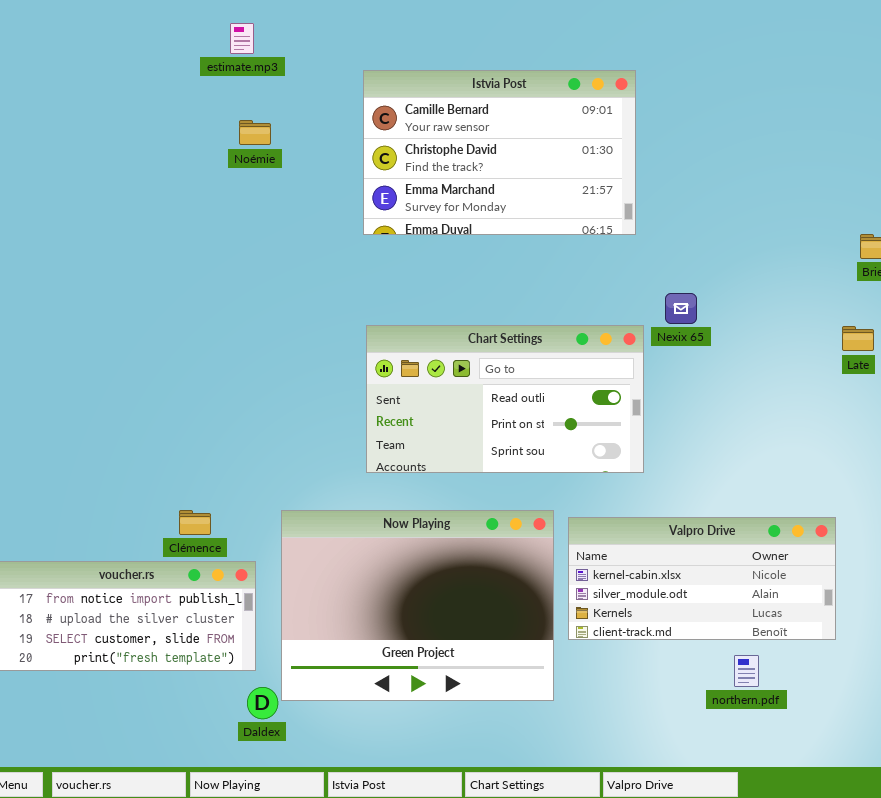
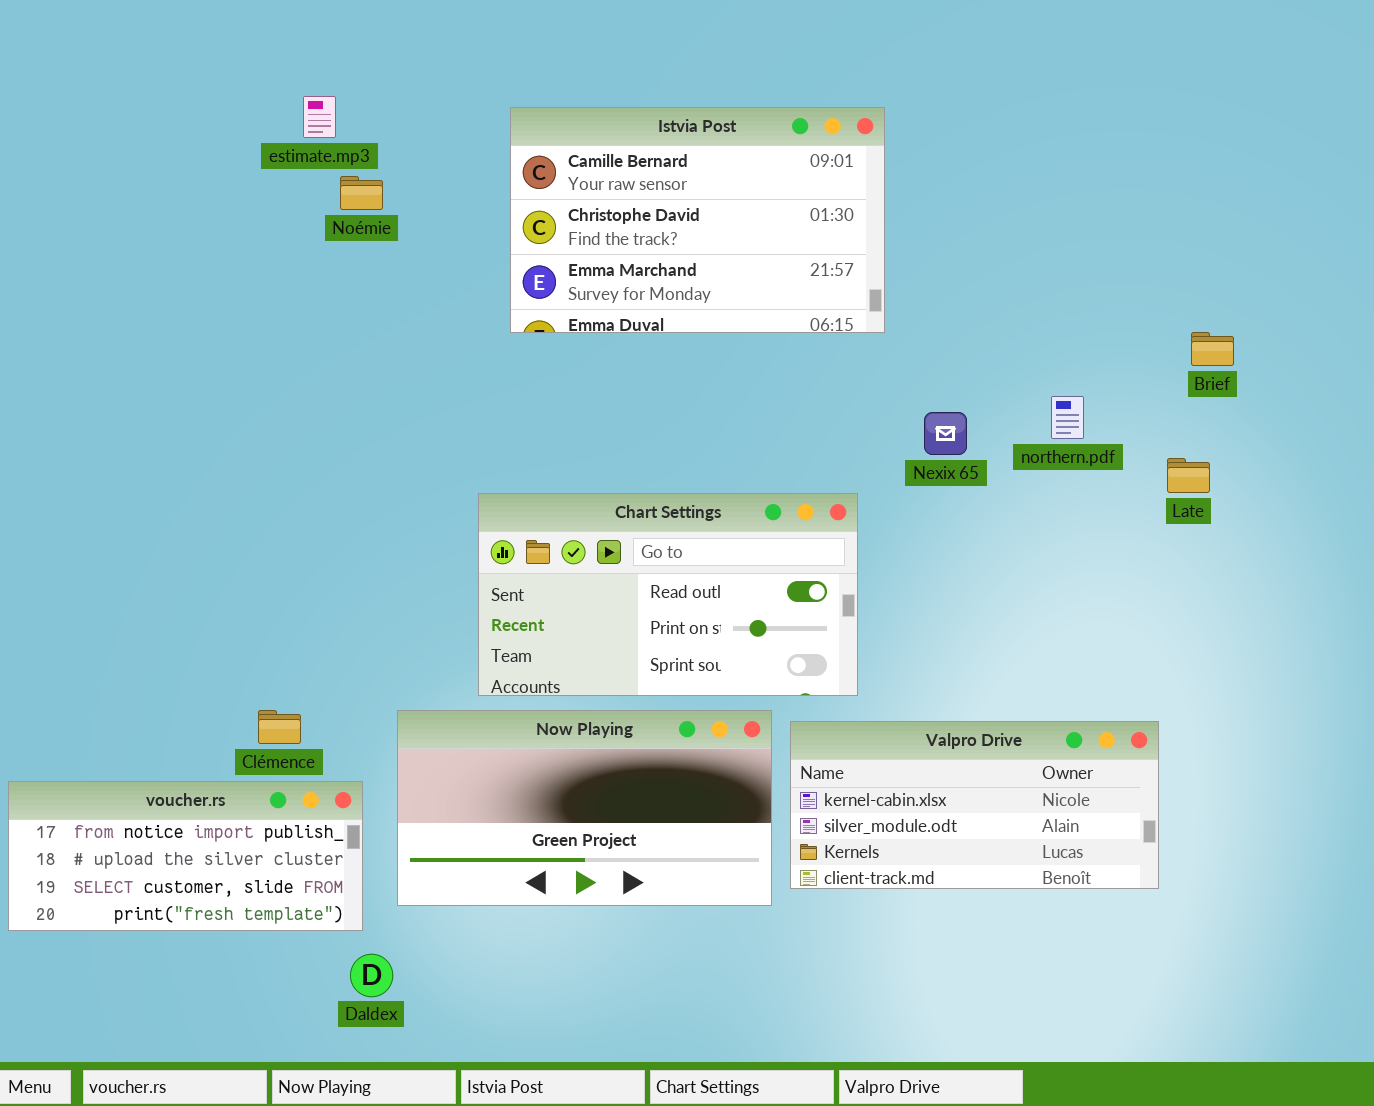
estimate.mp3: [230,23,254,54] -> [303,96,336,138], moved
Chart Settings: [366,325,644,473] -> [478,493,858,696], moved
Now Playing: [281,510,554,701] -> [397,710,772,906], resized
northern.pdf: [734,655,759,687] -> [1051,396,1084,439], moved

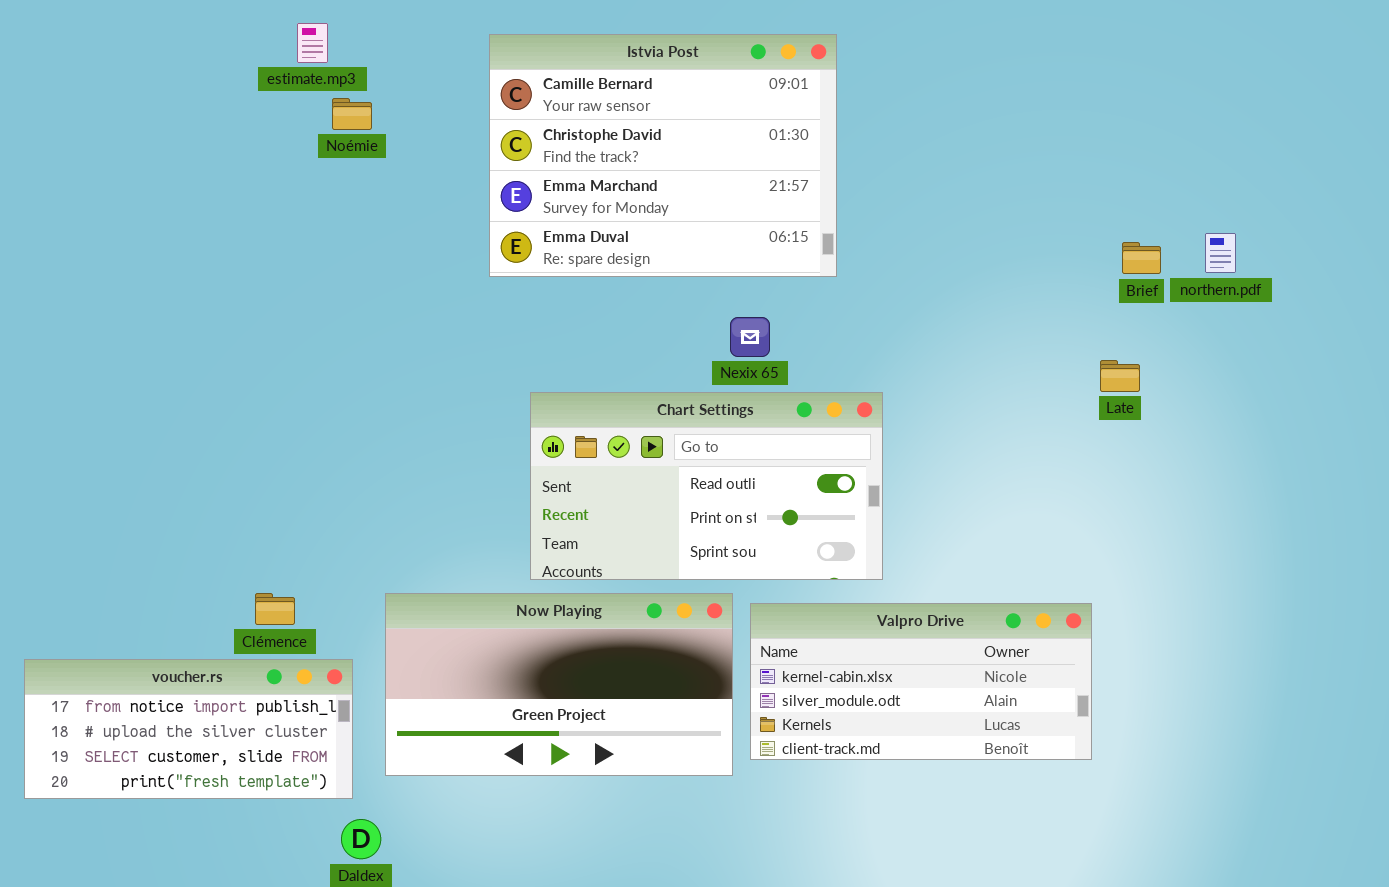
Istvia Post: [510,107,885,333] -> [489,34,837,277], resized
northern.pdf: [1051,396,1084,439] -> [1205,233,1236,273], moved
Nexix 65: [924,412,967,455] -> [730,317,770,357], moved
Chart Settings: [478,493,858,696] -> [530,392,883,580], moved

